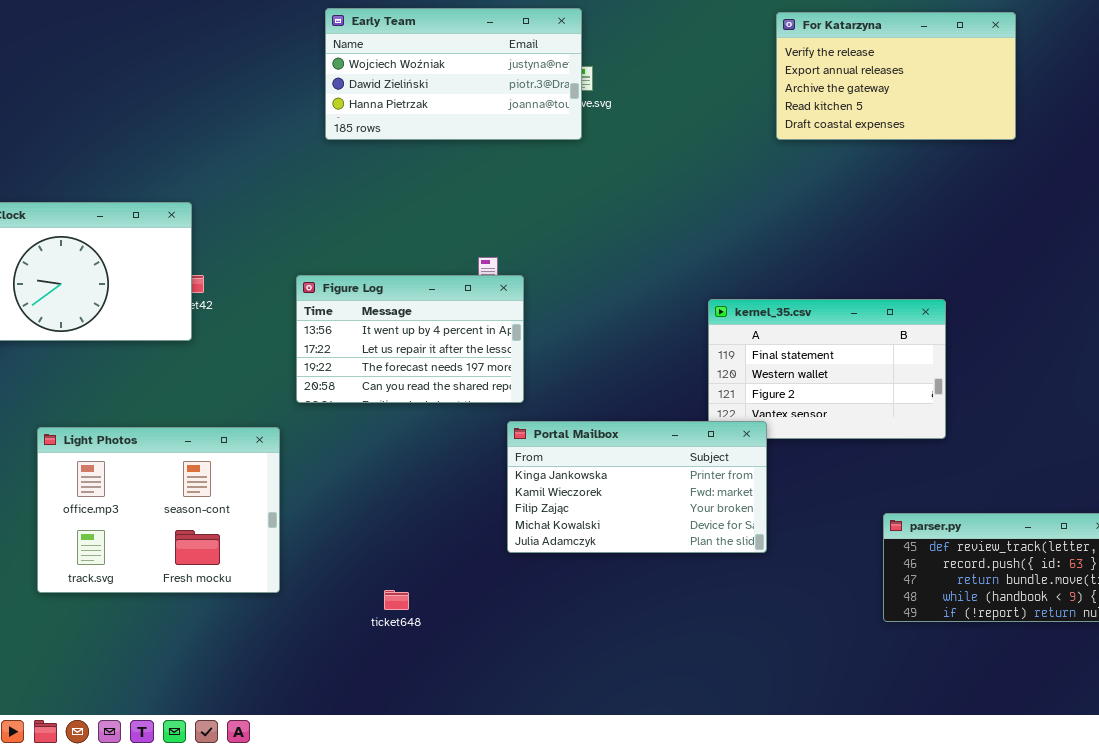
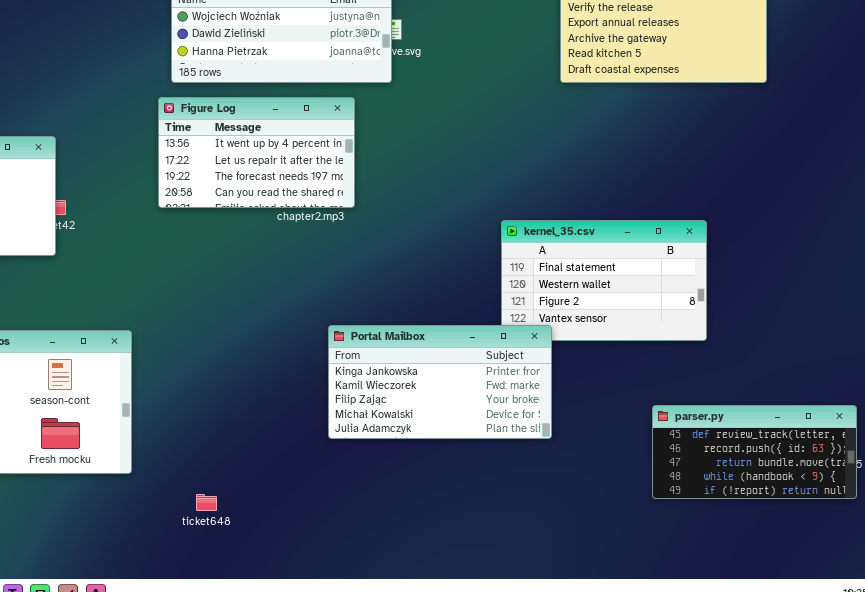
Figure Log: [296,275,524,403] -> [158,97,355,208], moved
ticket648: [384,590,409,610] -> [196,494,217,511], moved

